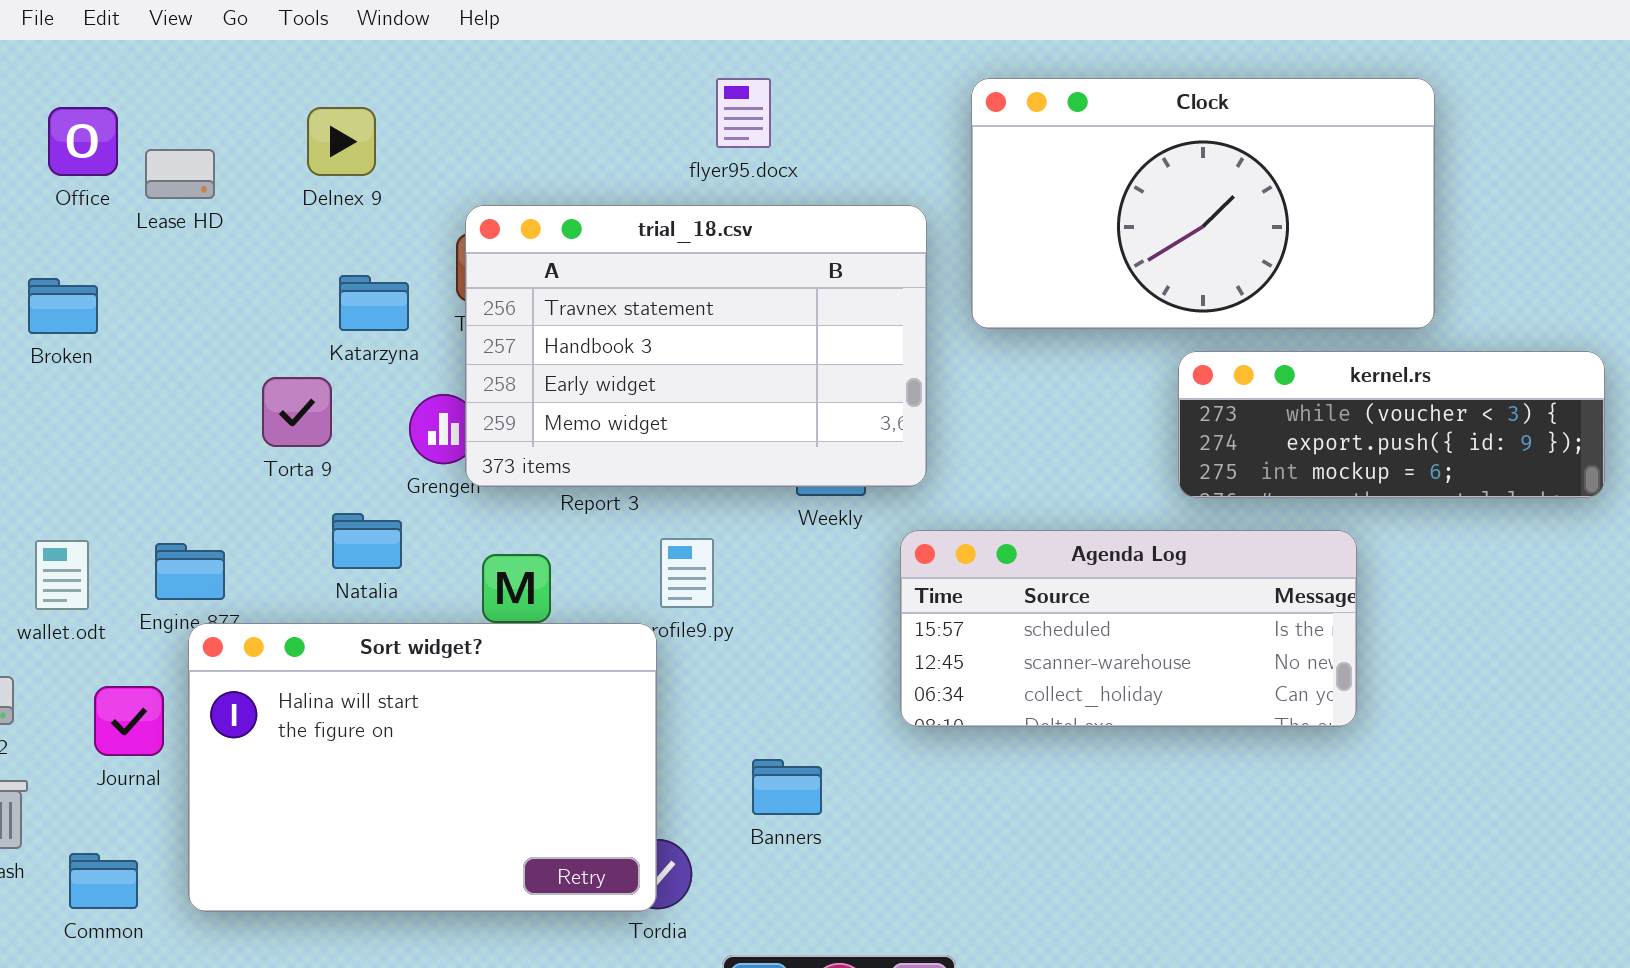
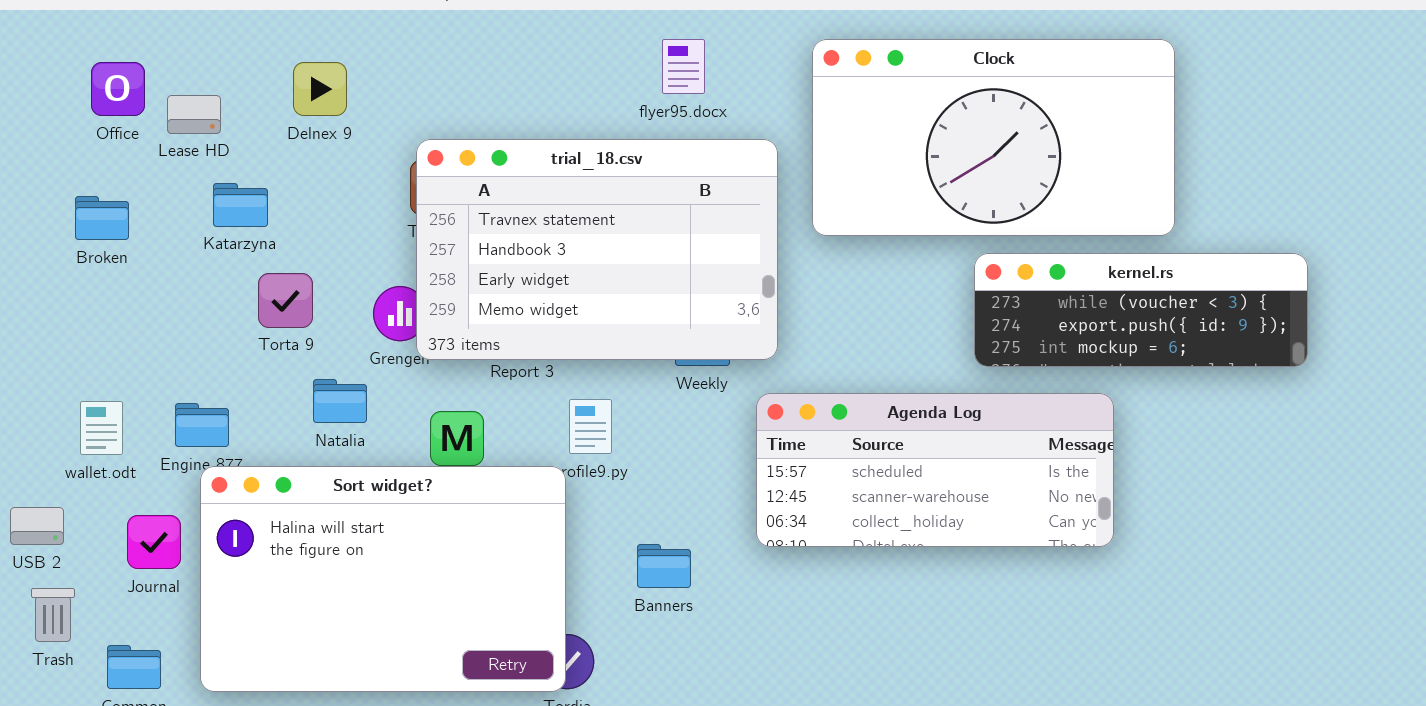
flyer95.docx: [716,78,771,148] -> [662,39,705,94], moved
Katarzyna: [339,275,409,331] -> [213,183,268,227], moved
Banners: [752,759,822,815] -> [637,544,691,588], moved

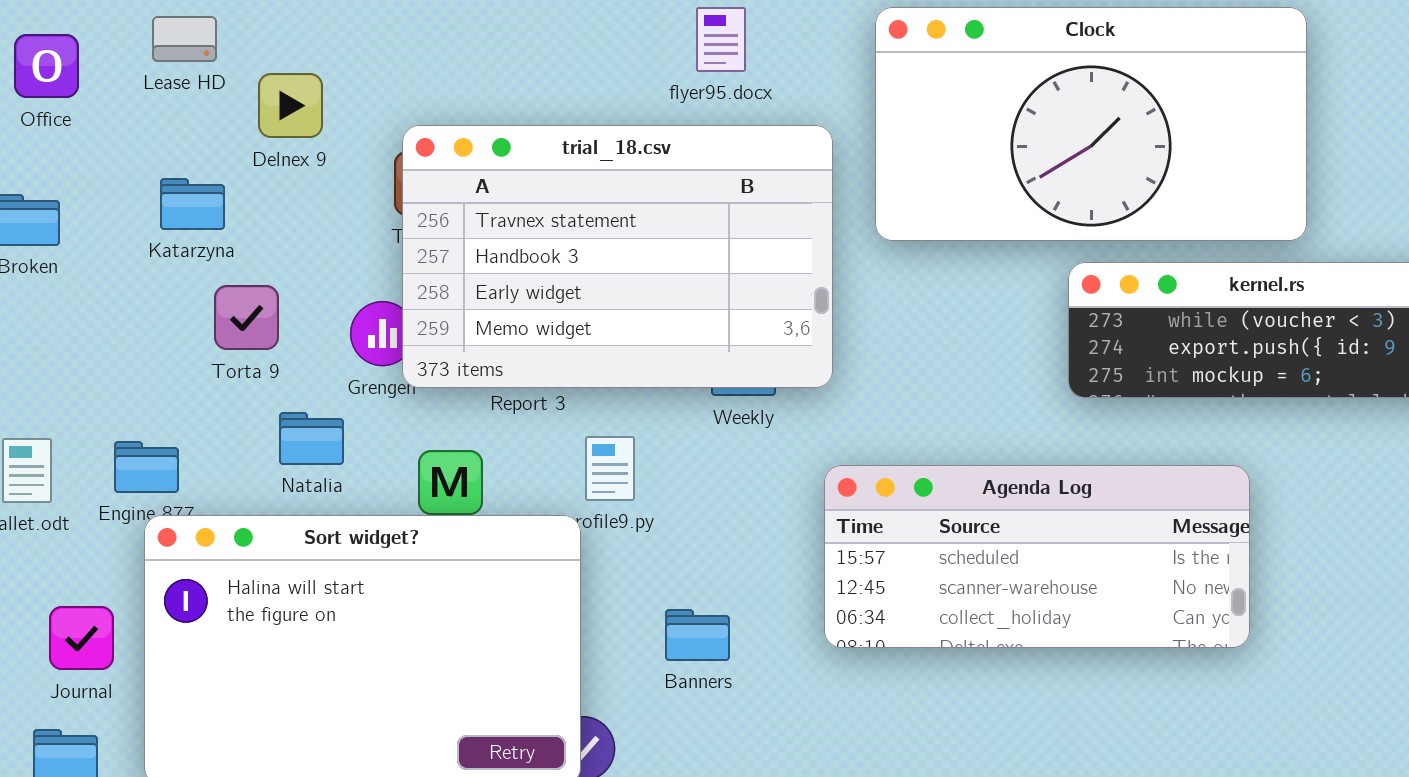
Delnex 9: [293,62,347,116] -> [258,73,323,138], moved
Lease HD: [167,95,221,134] -> [152,16,217,62], moved
Agenda Log: [756,393,1114,547] -> [824,465,1250,648], moved
Journal: [127,515,181,569] -> [49,606,114,670], moved

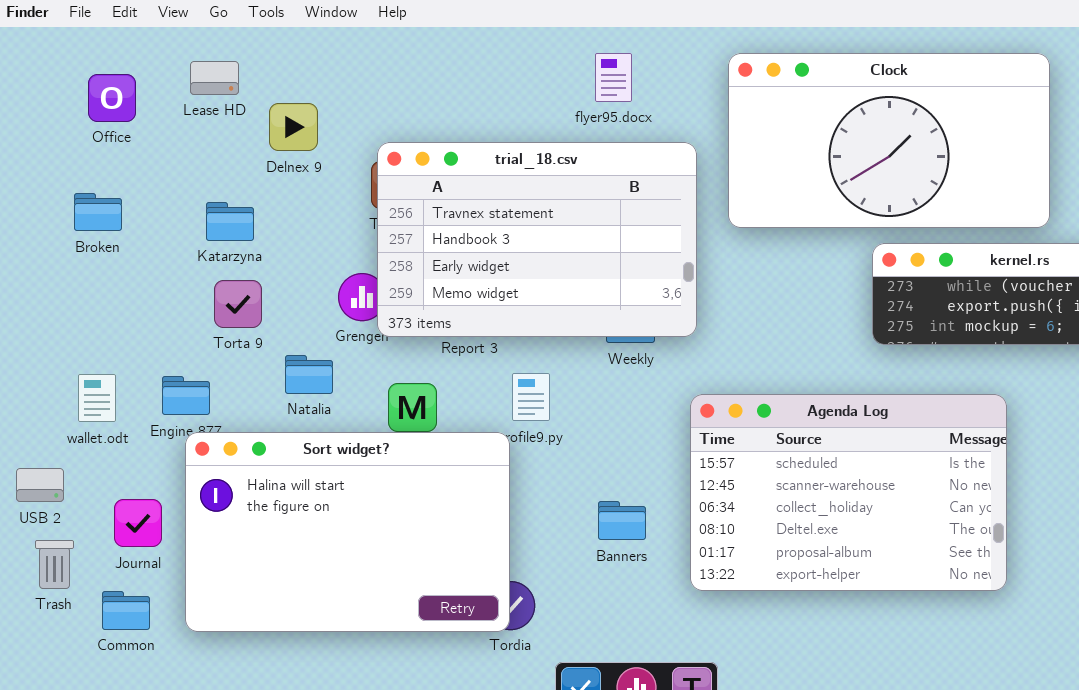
Katarzyna: [160,178,225,230] -> [206,202,254,241], moved
Torta 9: [214,285,279,350] -> [214,280,262,328], moved
Agenda Log: [824,465,1250,648] -> [690,394,1007,591], resized
Banners: [665,609,730,661] -> [598,501,646,540], moved

